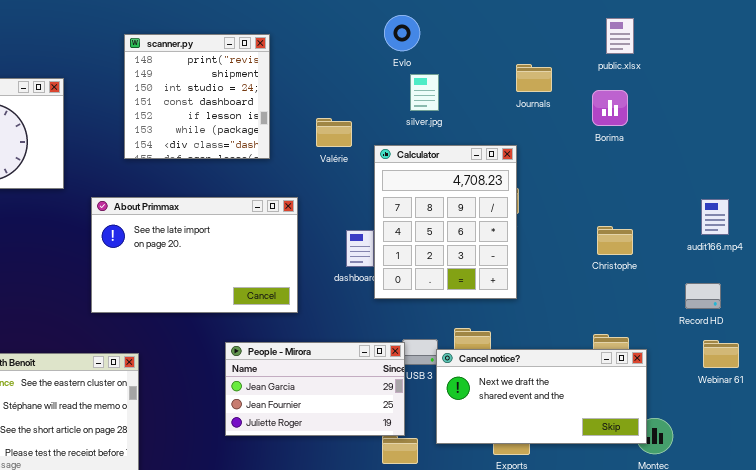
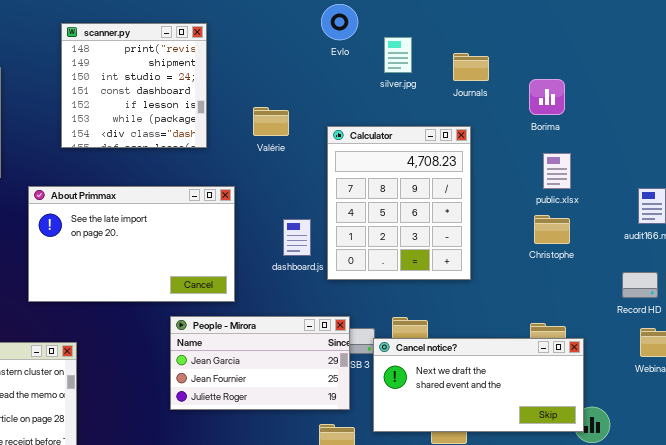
public.xlsx: [606,18,634,54] -> [543,153,571,189], moved
silver.jpg: [410,74,439,111] -> [384,37,412,73], moved
Calculator: [374,145,517,299] -> [327,126,471,280], moved
People - Mirora: [225,342,405,436] -> [170,316,350,410], moved

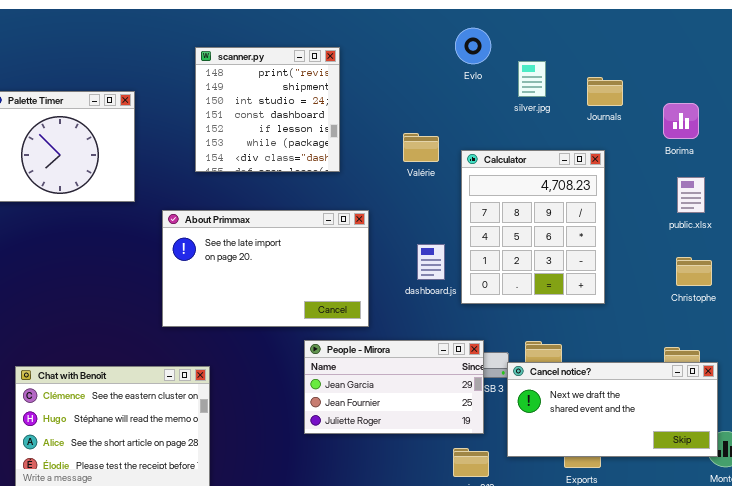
Valérie: [253,107,289,136] -> [403,133,439,162], moved
Christophe: [534,215,570,244] -> [676,257,712,286], moved

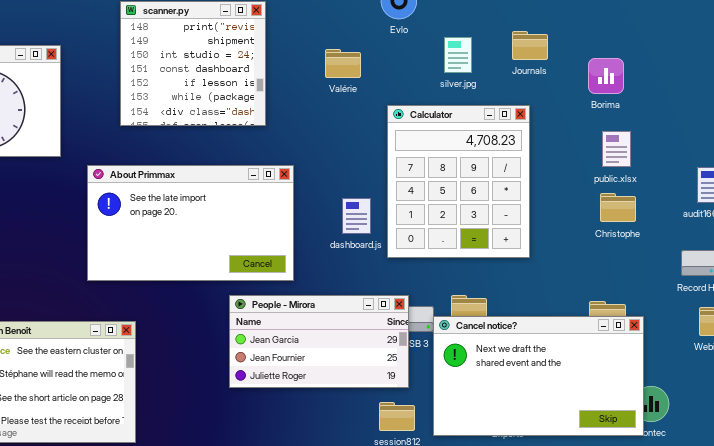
silver.jpg: [518,61,546,97] -> [444,37,472,73], moved
Valérie: [403,133,439,162] -> [325,49,361,78], moved
Christophe: [676,257,712,286] -> [600,193,636,222], moved
Cancel notice?: [507,362,718,457] -> [433,316,644,436], resized

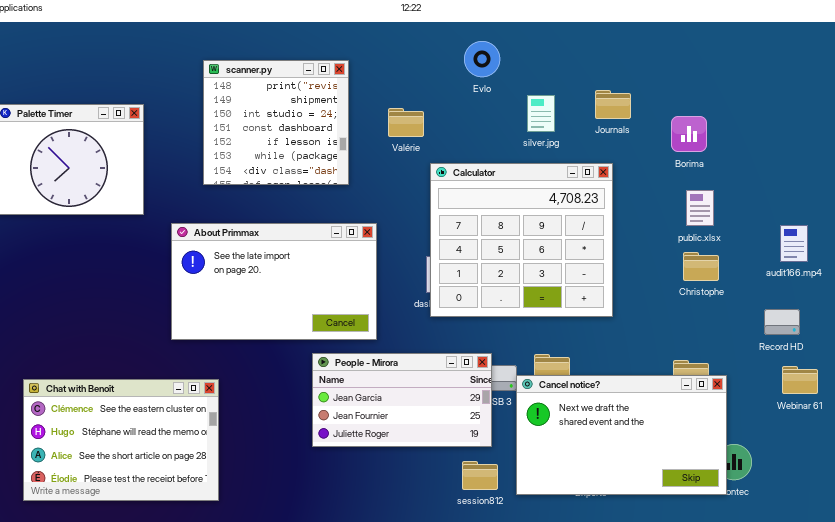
Valérie: [325,49,361,78] -> [388,108,424,137], moved
Calculator: [387,105,530,258] -> [430,163,613,317], resized

